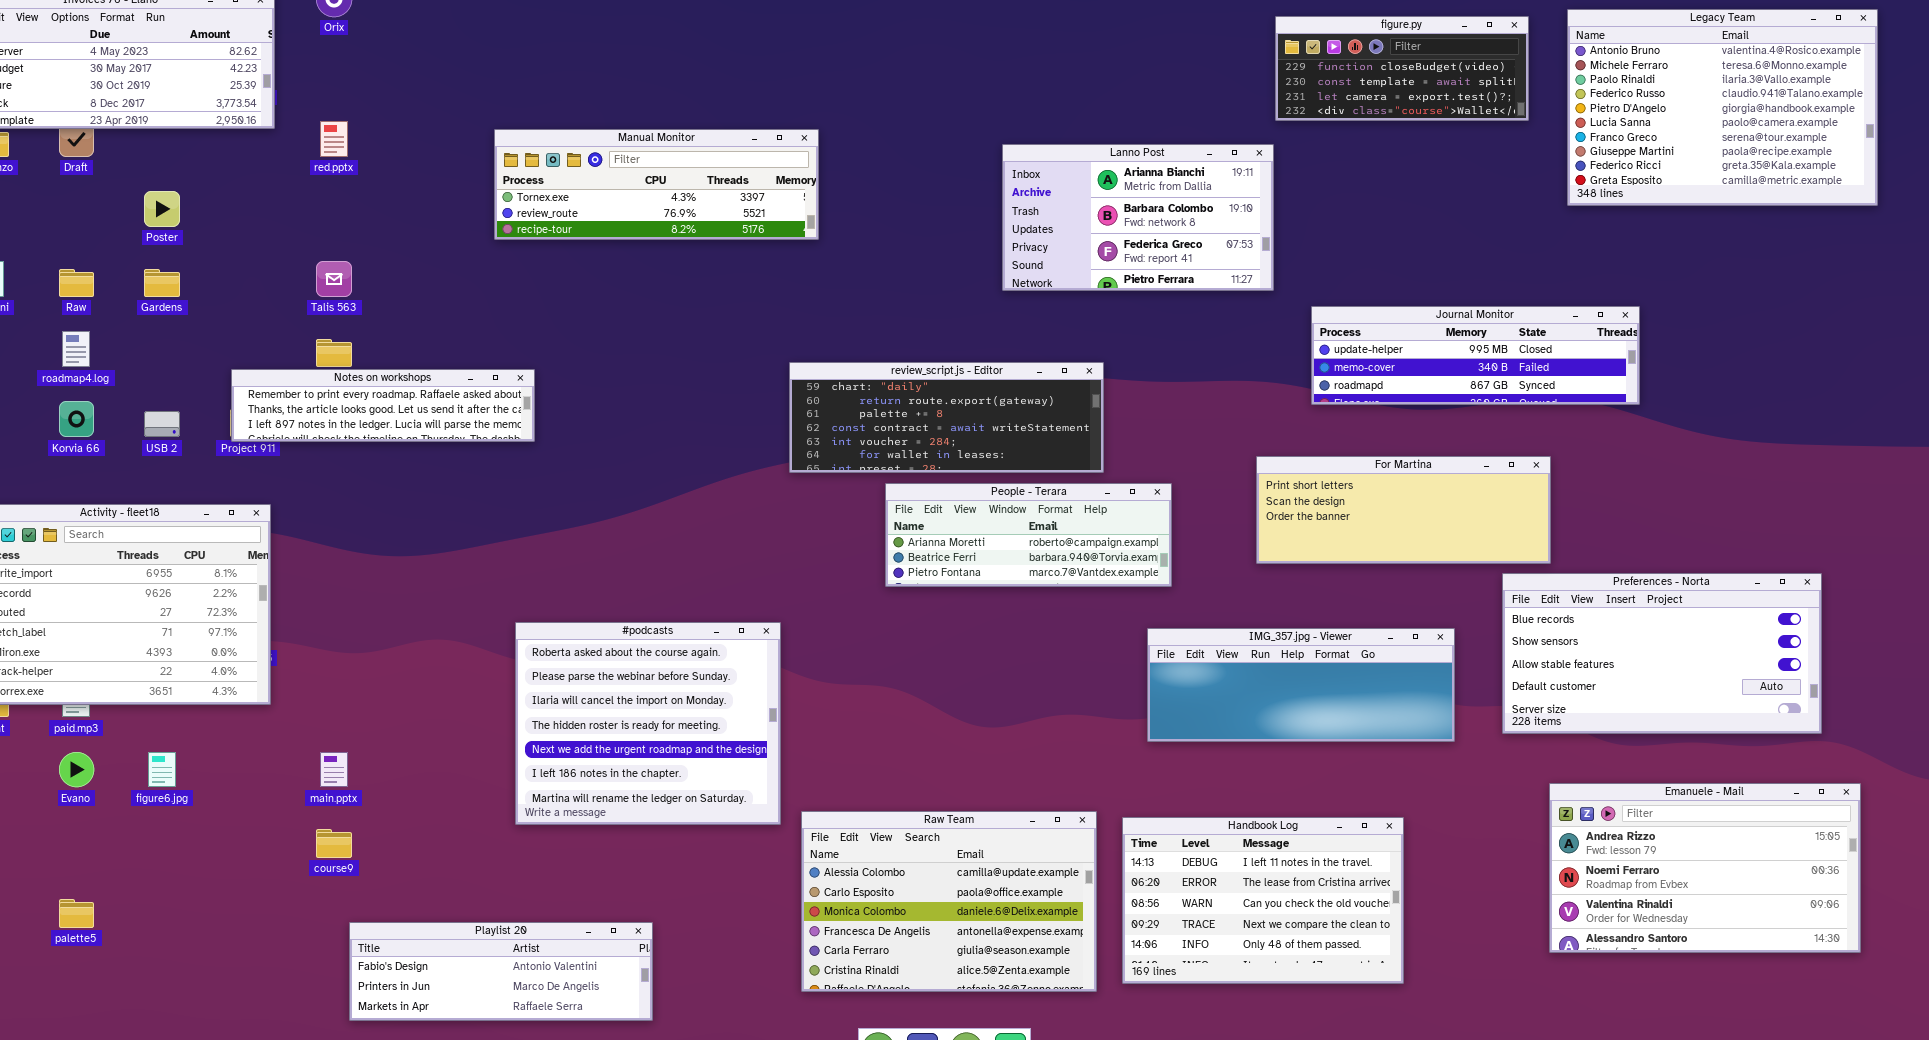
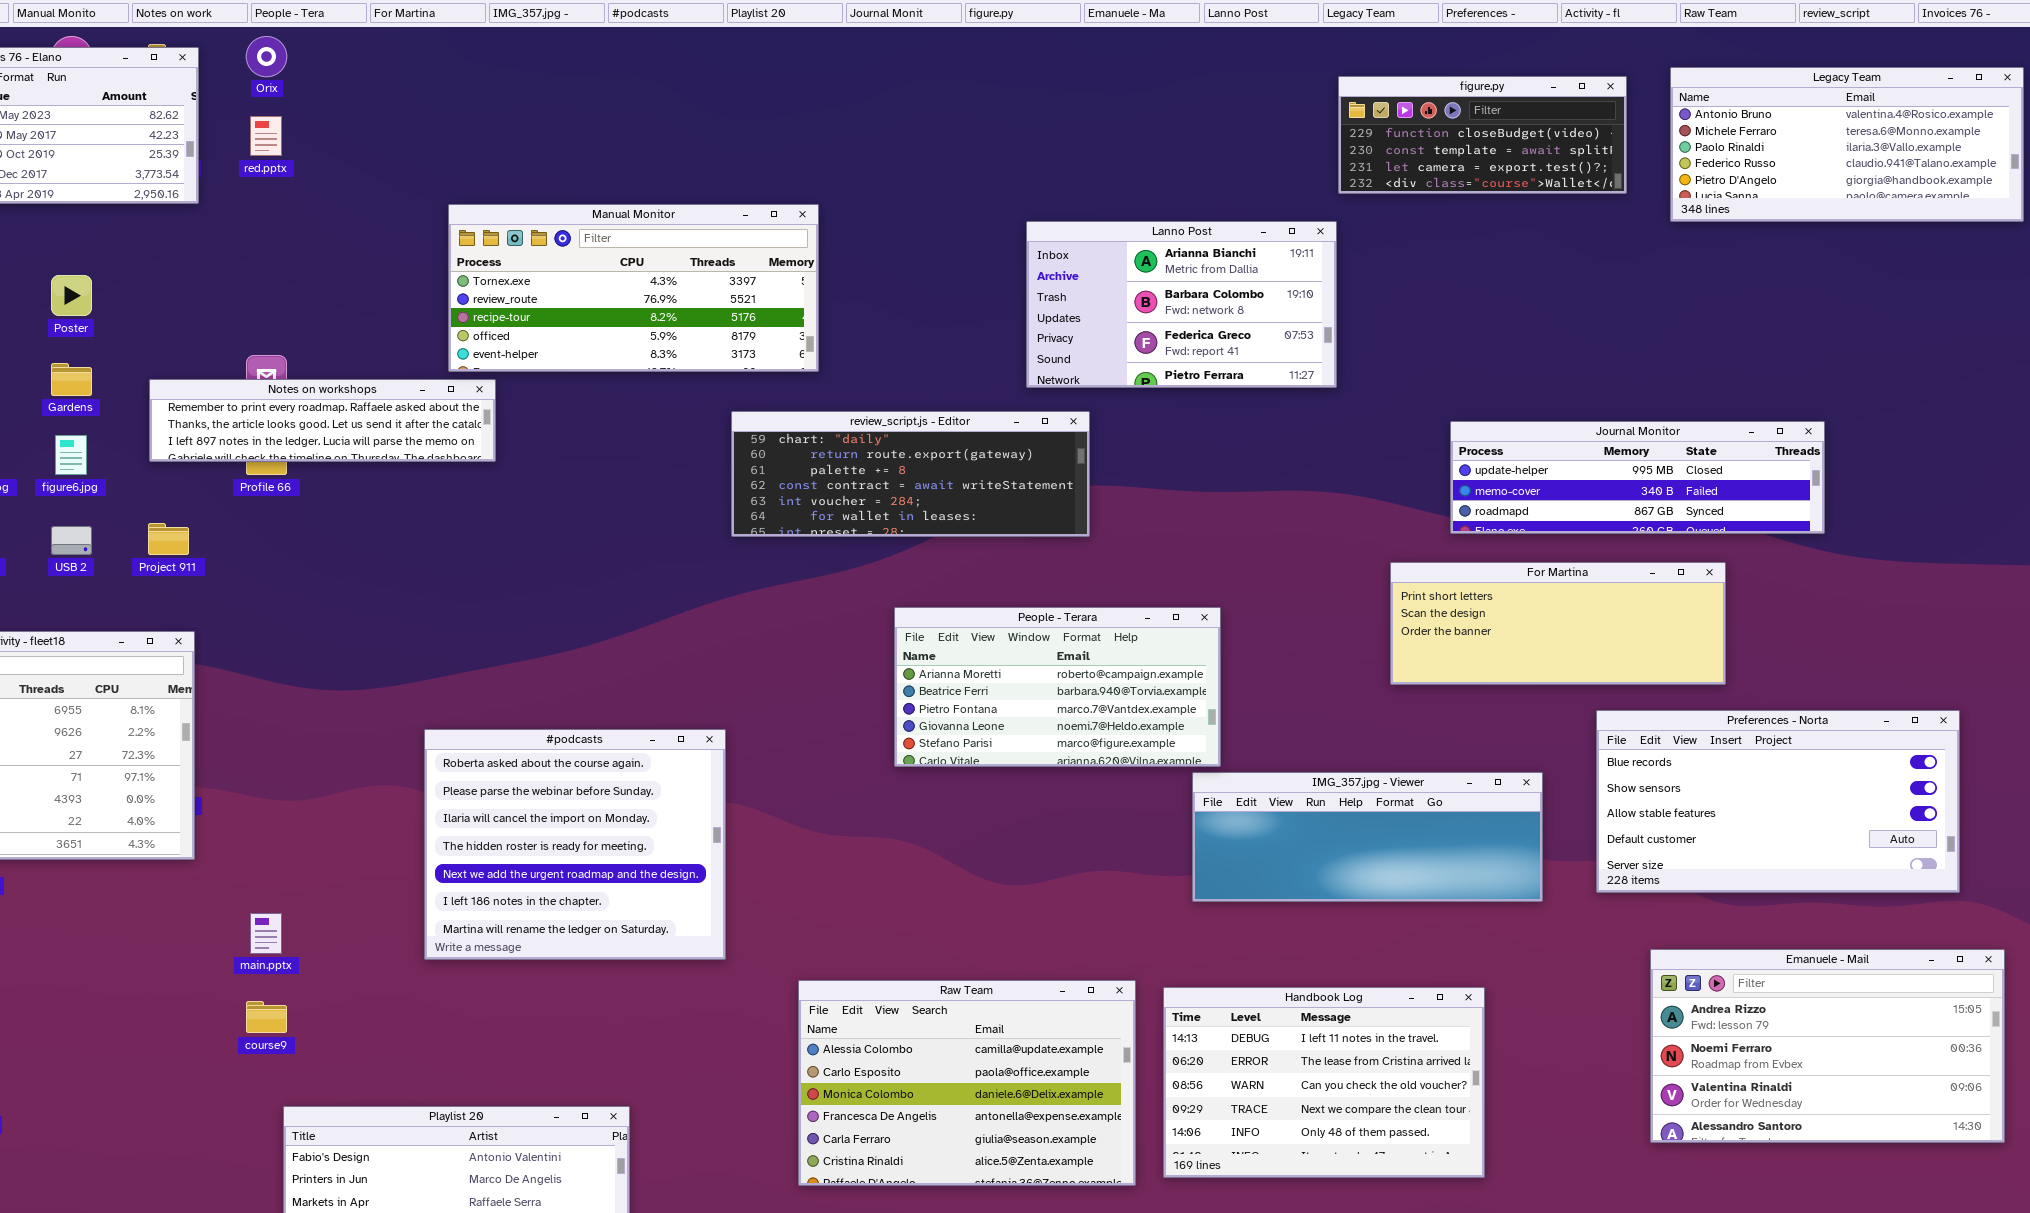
Legacy Team: [1567,9,1878,206] -> [1670,67,2024,222], resized
red.pptx: [320,121,348,157] -> [250,116,282,156], moved
Manual Monitor: [494,129,819,240] -> [448,204,819,372], resized
Journal Monitor: [1311,306,1640,405] -> [1450,421,1825,534], moved
review_script.js - Editor: [789,362,1104,473] -> [731,411,1090,537], moved
Notes on workshops: [231,369,535,442] -> [149,379,496,462], moved
For Martina: [1256,456,1551,564] -> [1390,562,1726,685], moved
People - Terara: [885,483,1172,587] -> [894,607,1221,767], resized
#podcasts: [515,622,781,825] -> [424,729,726,960], moved
figure6.jpg: [148,752,176,787] -> [55,435,87,475], moved

